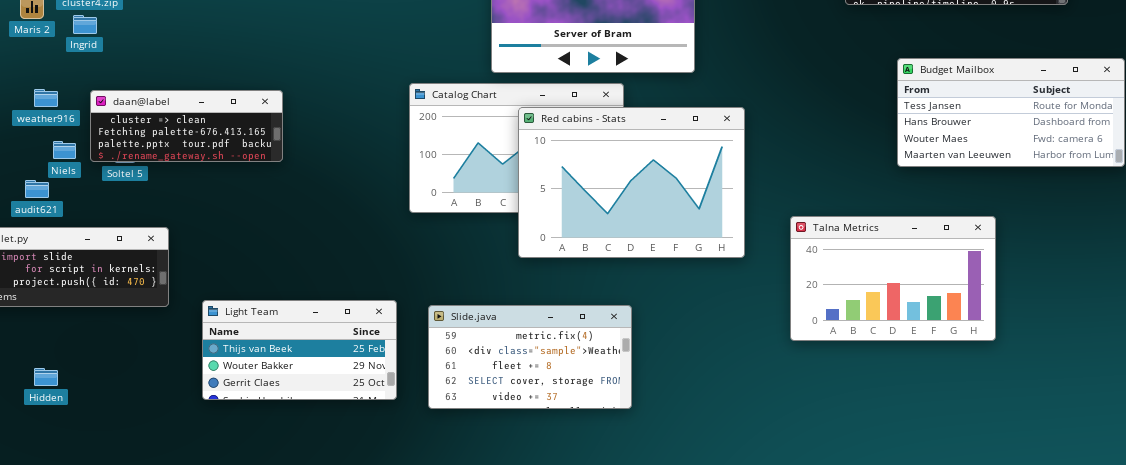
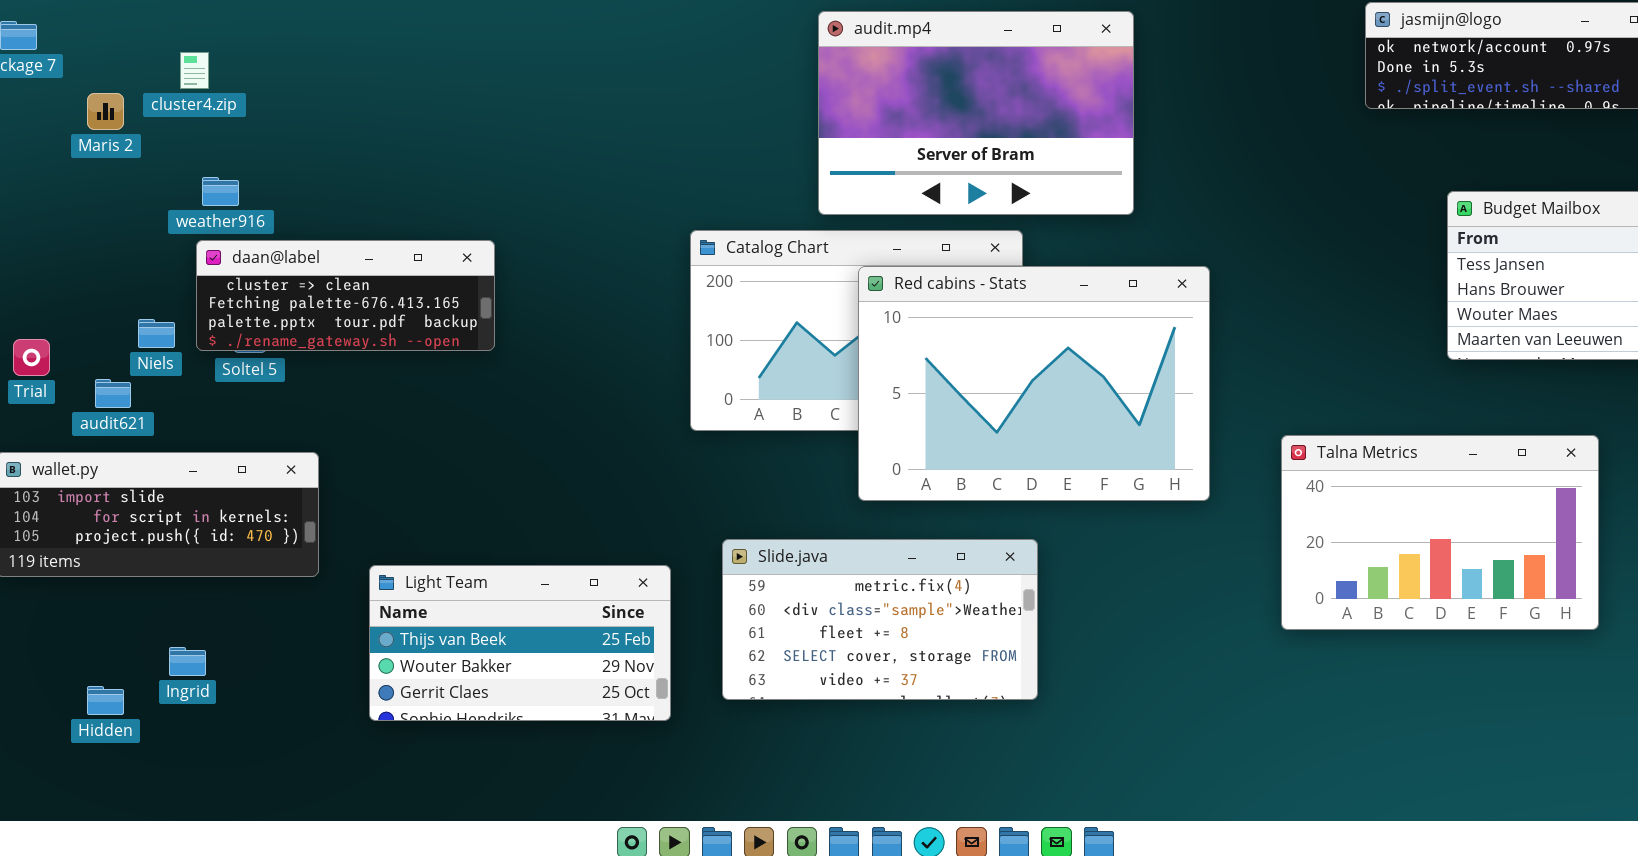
Ingrid: [73,15,97,34] -> [169,647,206,676], moved
weather916: [34,89,58,107] -> [202,177,239,206], moved
Slide.java: [428,305,632,409] -> [722,539,1038,700], moved
Hidden: [34,368,58,386] -> [87,686,124,715], moved

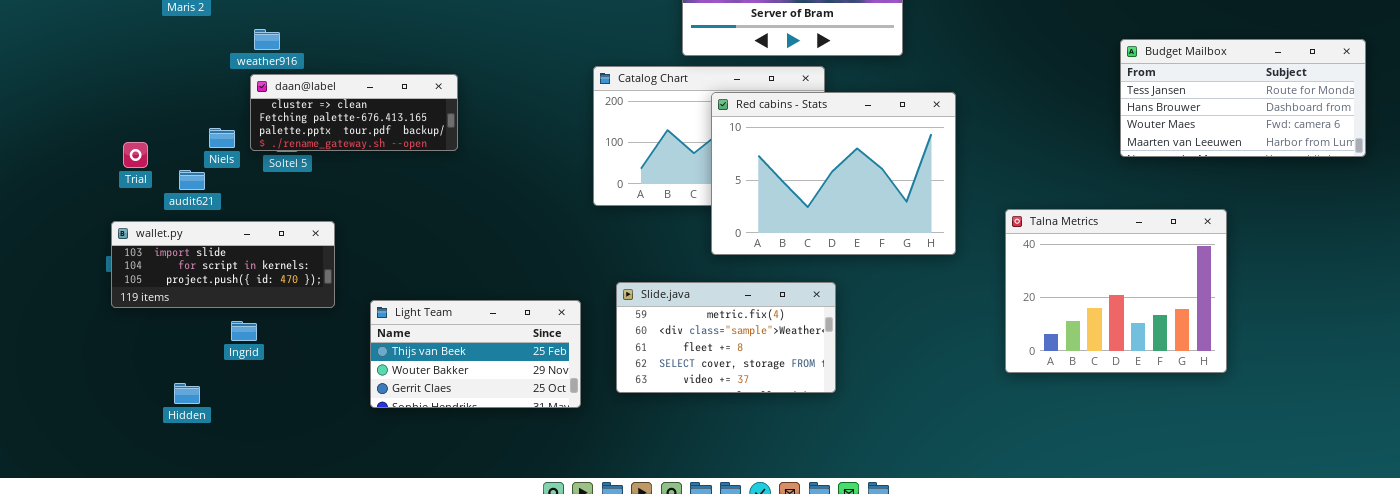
Talna Metrics: [1281,435,1599,630] -> [1005,209,1227,373], resized
Ingrid: [169,647,206,676] -> [231,321,257,341], moved

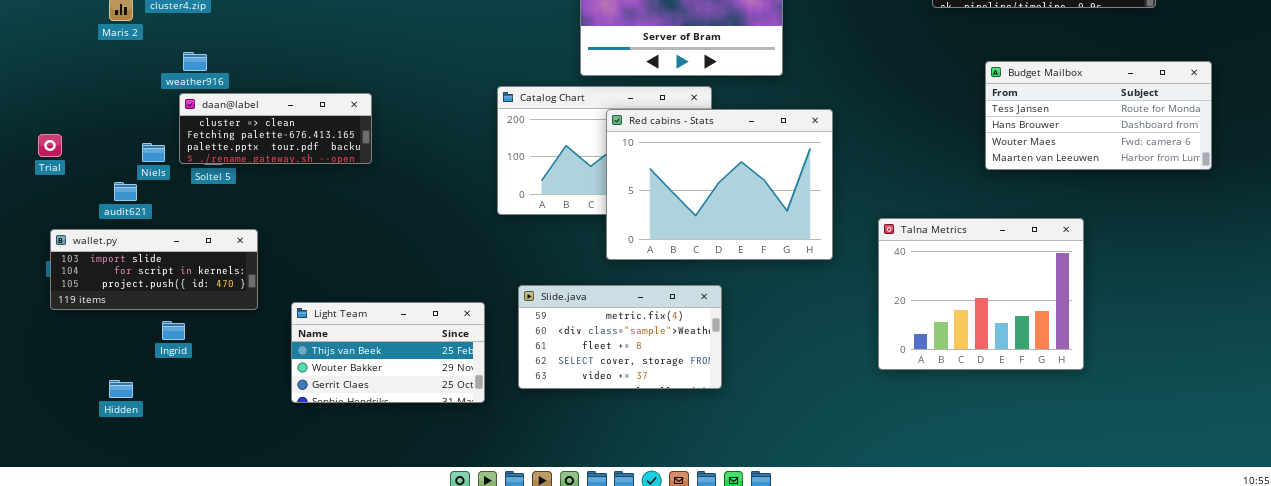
Trial: [123,142,148,168] -> [38,134,62,157], moved

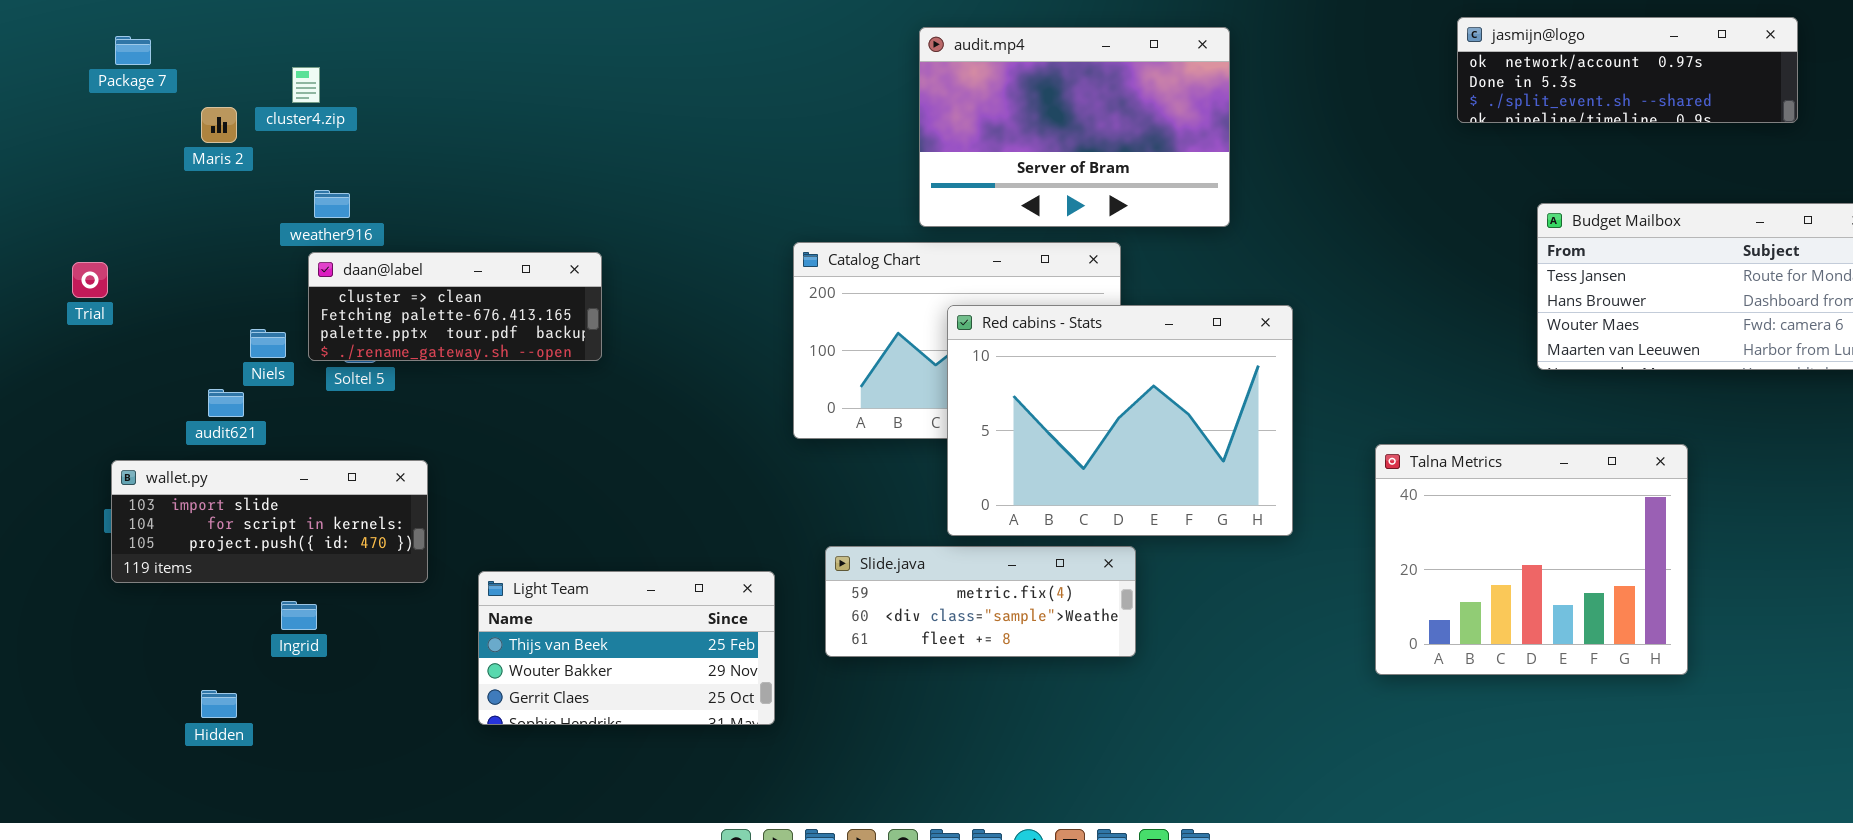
Red cabins - Stats: [606,109,833,260] -> [947,305,1293,536], moved
Trial: [38,134,62,157] -> [72,262,108,298], moved
Slide.java: [518,285,722,389] -> [825,546,1136,657], resized

